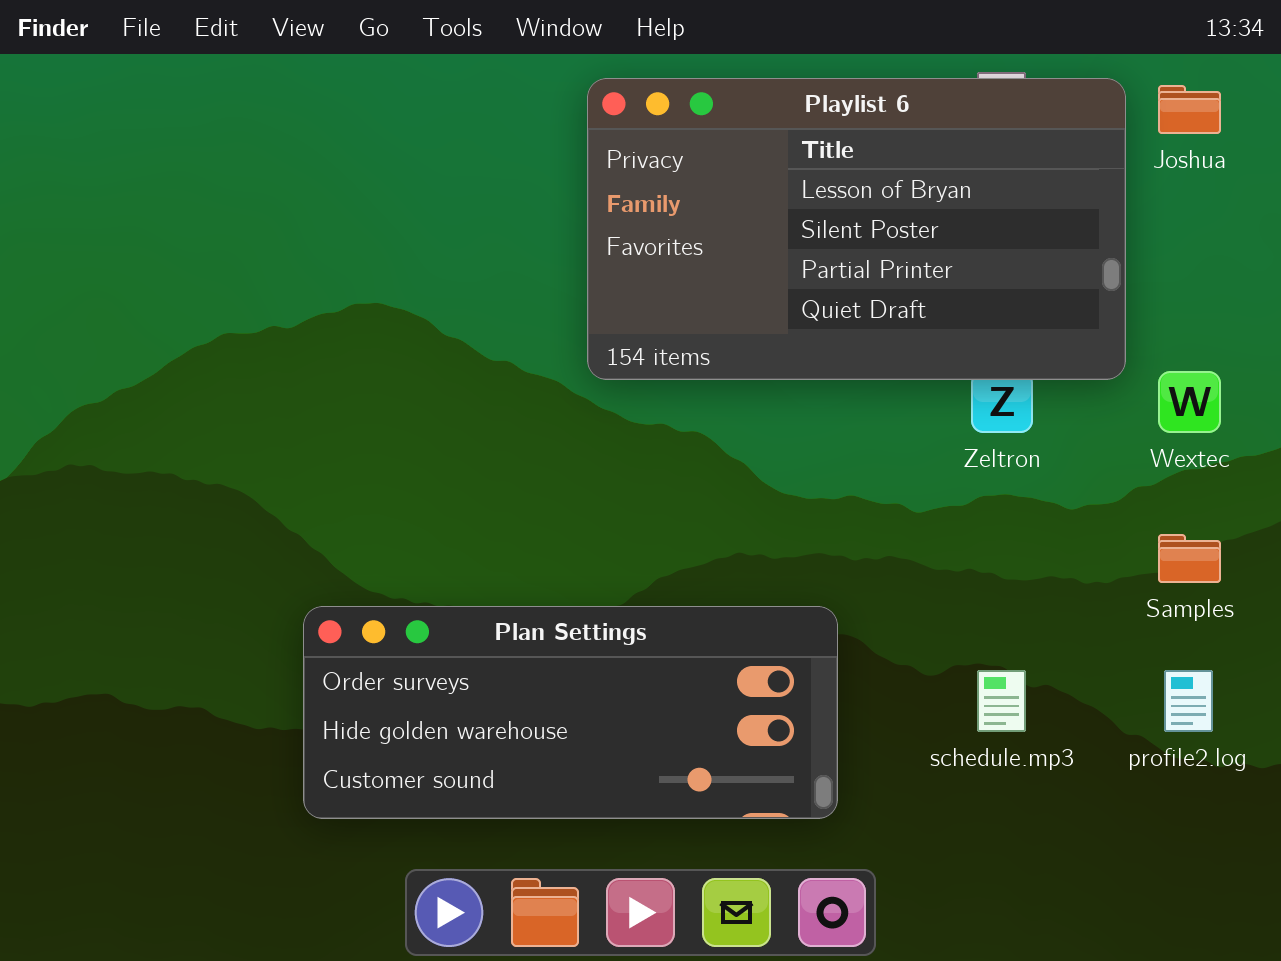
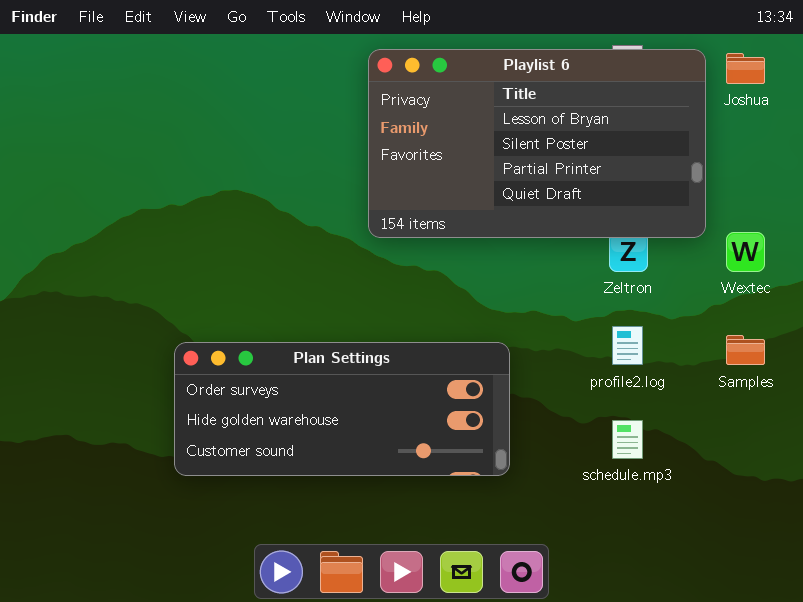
Plan Settings: [303,606,838,819] -> [174,342,510,476], moved
profile2.log: [1164,670,1213,732] -> [612,326,643,365], moved

